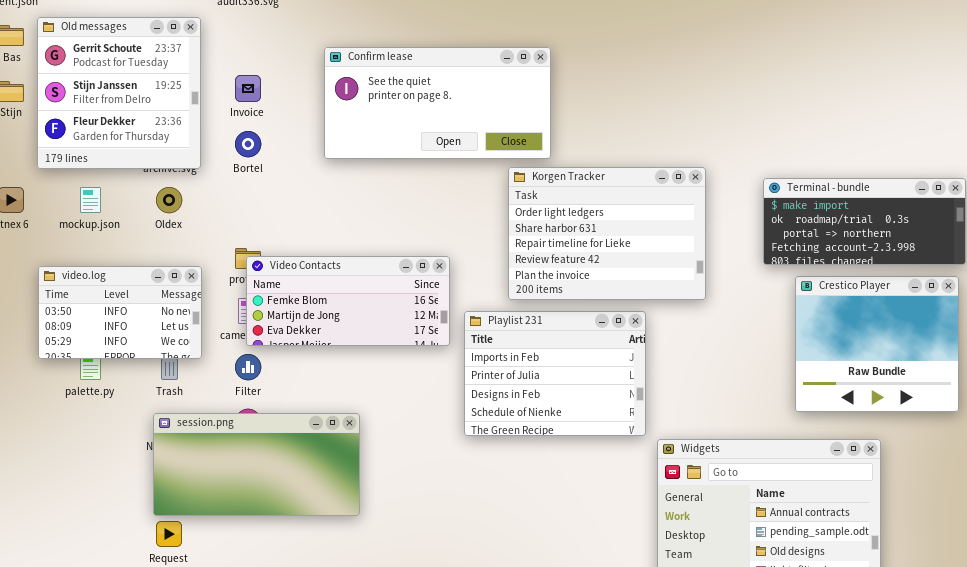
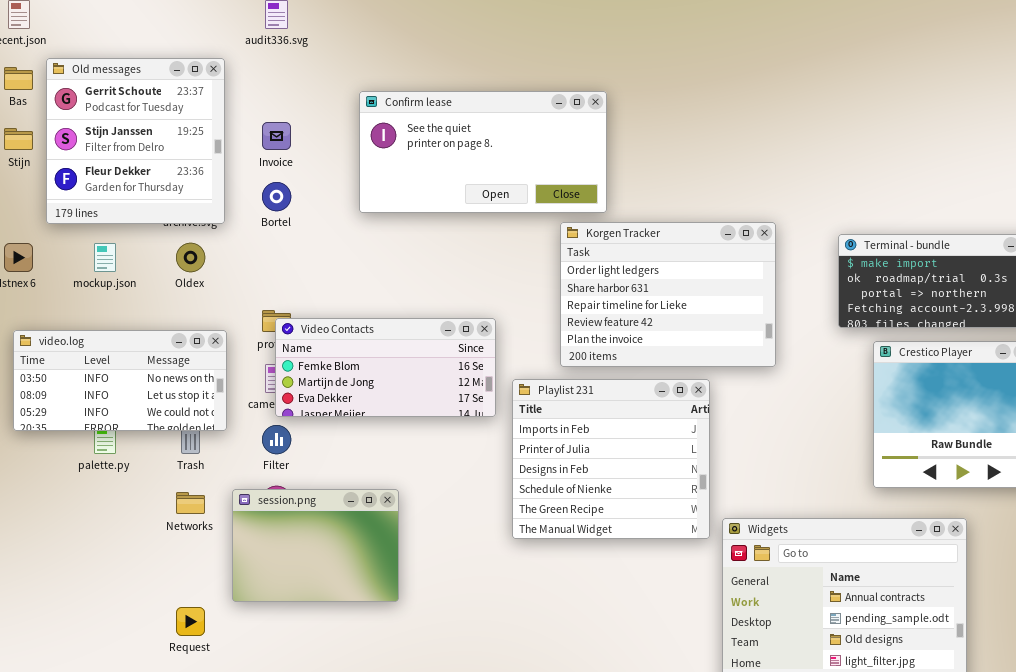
video.log: [38,266,202,359] -> [13,330,227,431], resized
Playlist 231: [464,311,646,436] -> [512,379,710,539], resized
session.png: [153,413,360,516] -> [232,489,399,602], resized

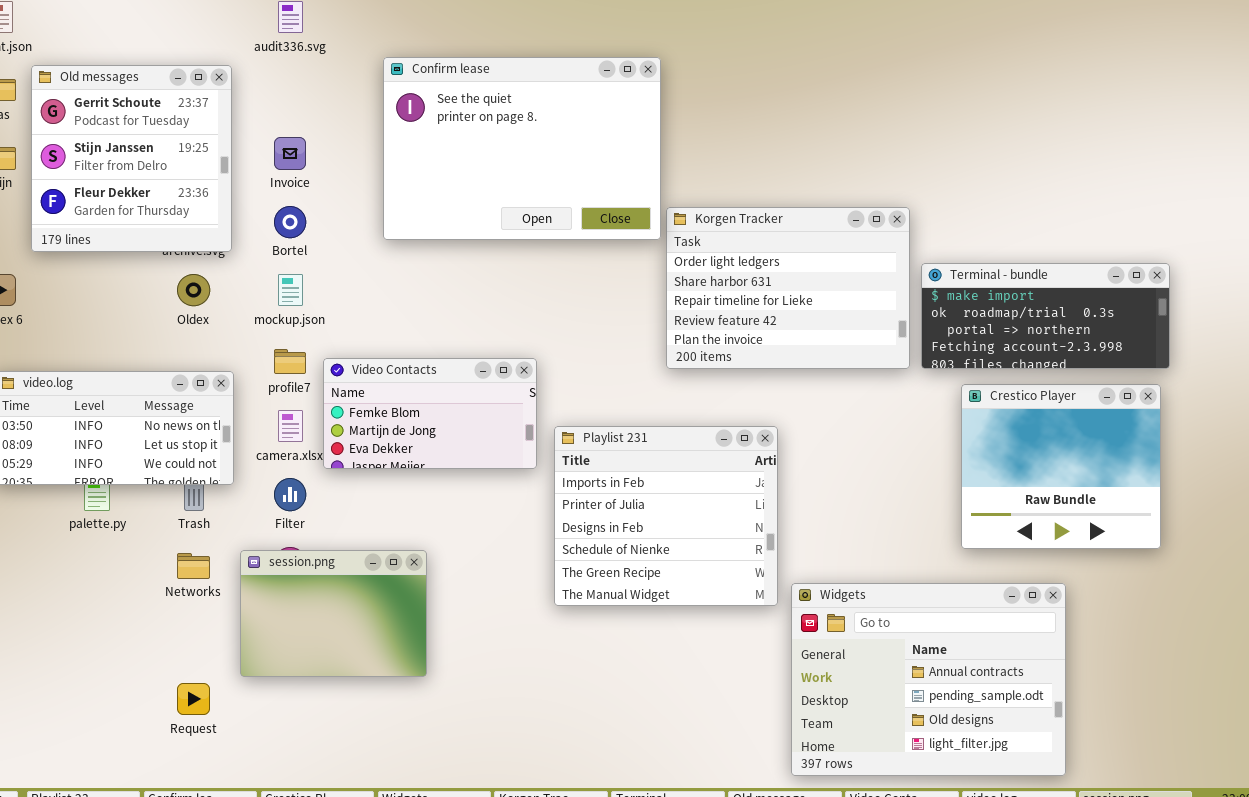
Confirm lease: [359,91,607,213] -> [383,57,661,240], resized
Korgen Tracker: [560,222,776,367] -> [666,207,910,369], moved
mockup.json: [94,243,116,272] -> [278,274,303,306], moved
Video Contacts: [275,318,496,417] -> [323,358,537,469], resized

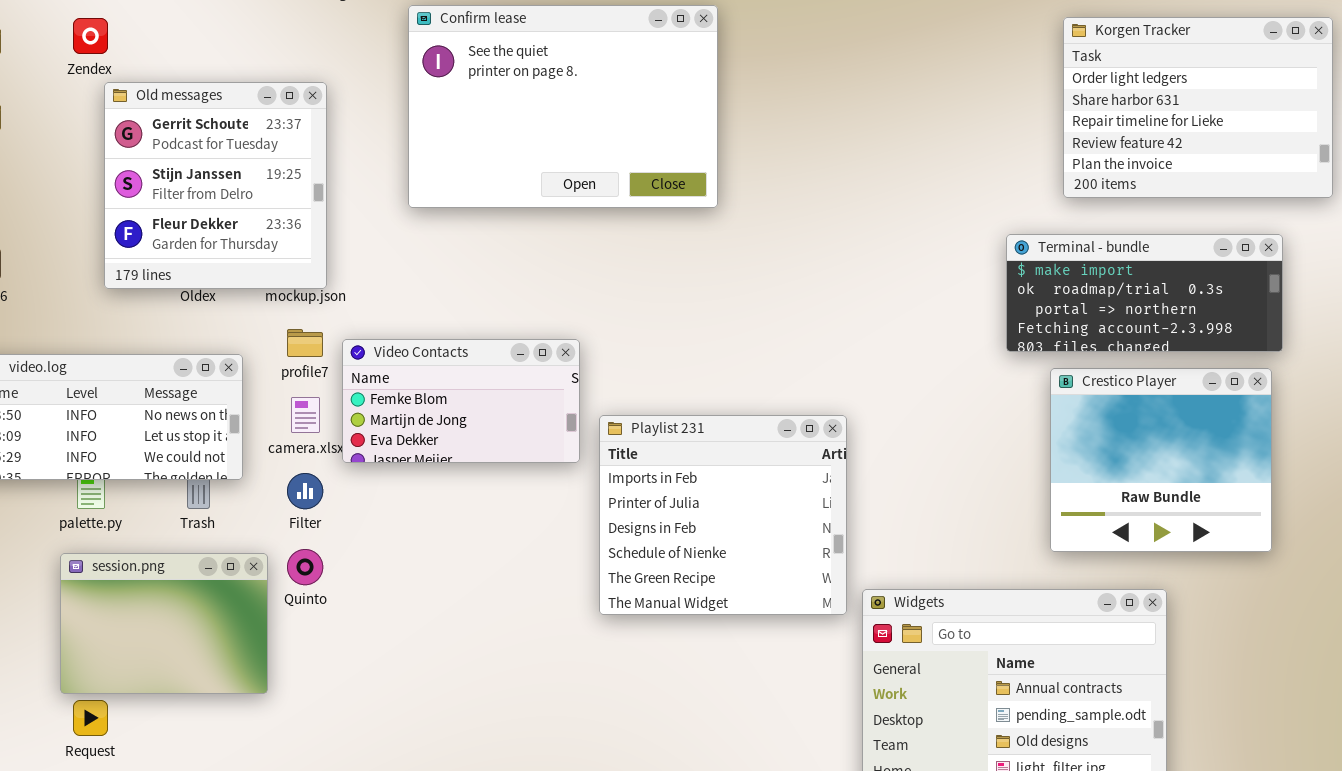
Old messages: [31,65,232,252] -> [104,82,327,289], moved
Korgen Tracker: [666,207,910,369] -> [1063,17,1333,198], moved
session.png: [240,550,427,677] -> [60,553,268,694], moved
Request: [177,683,210,715] -> [73,700,108,736], moved

